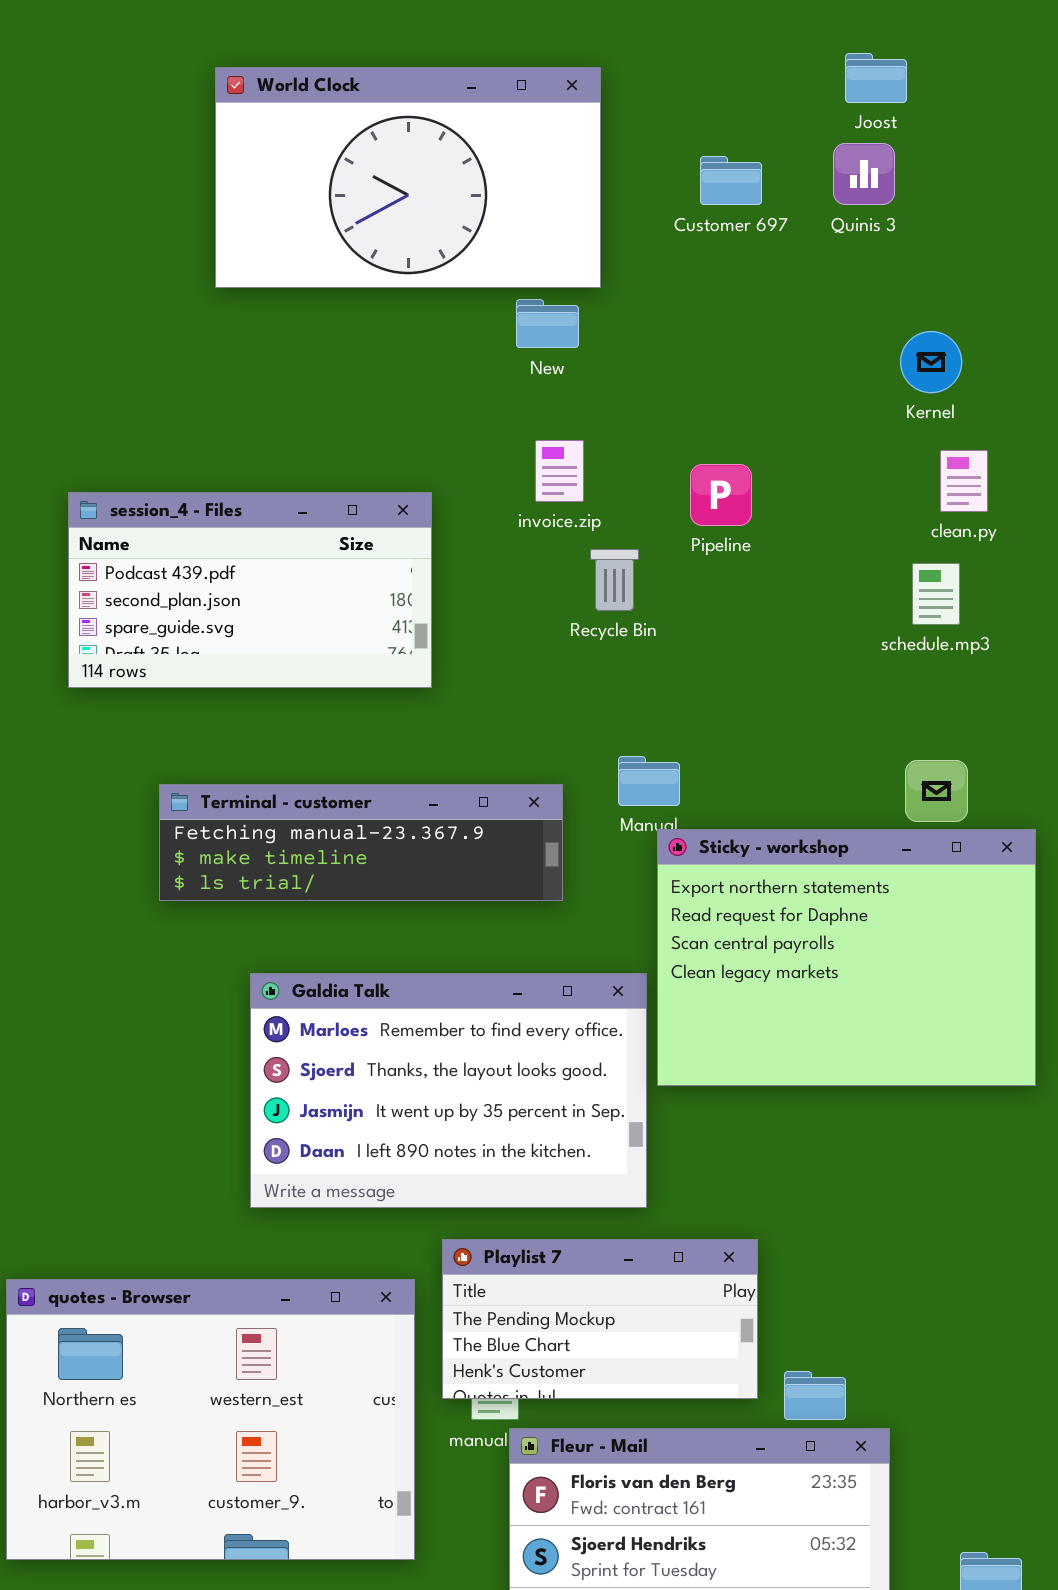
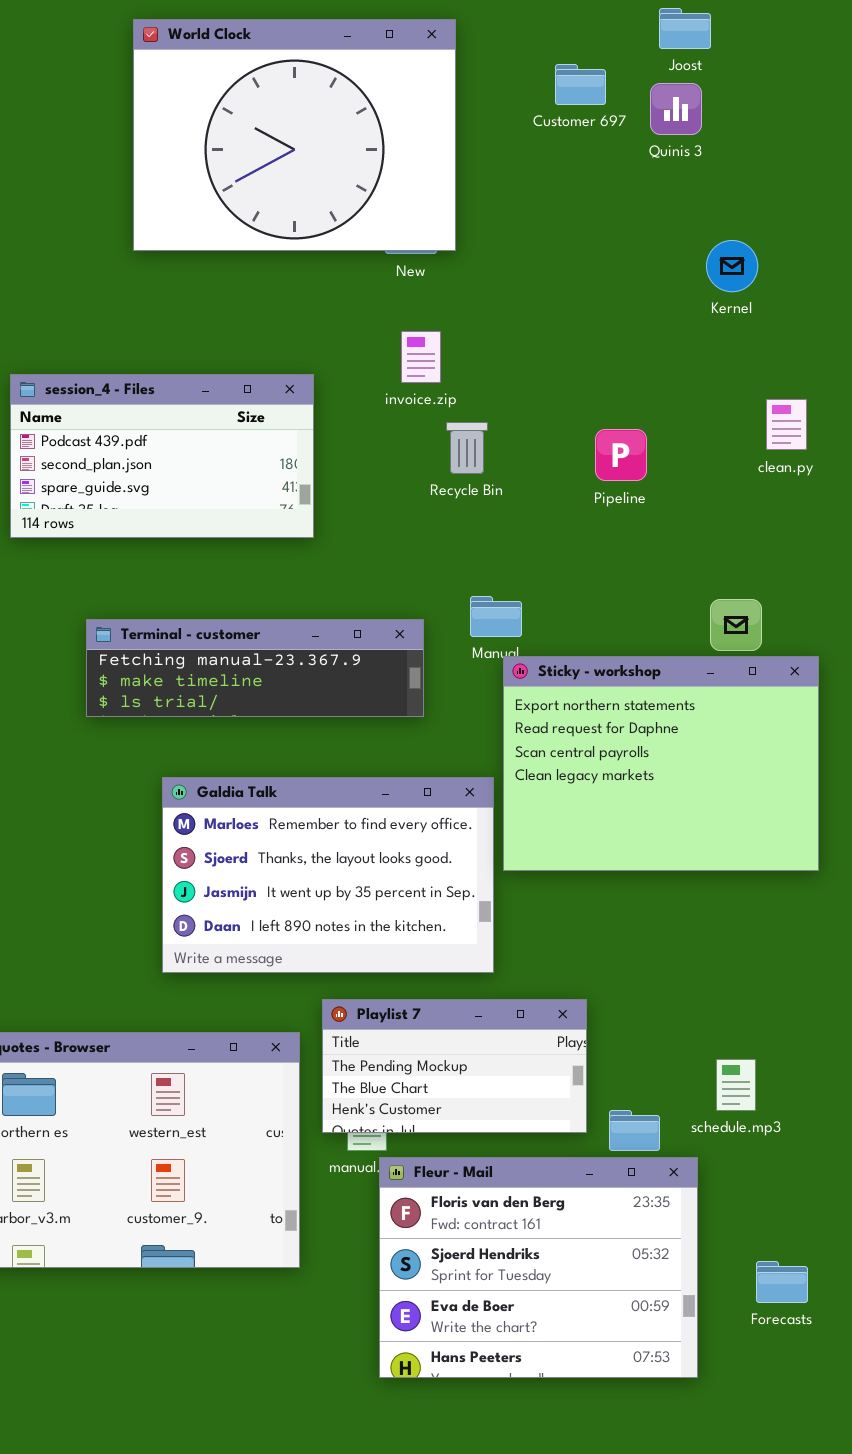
World Clock: [215,67,601,288] -> [133,19,456,251], resized
Customer 697: [700,156,762,205] -> [555,64,606,105], moved
clean.py: [940,450,988,512] -> [766,399,807,450], moved
Pipeline: [690,464,752,526] -> [595,429,647,481], moved
schedule.mp3: [912,563,960,625] -> [716,1059,756,1111], moved

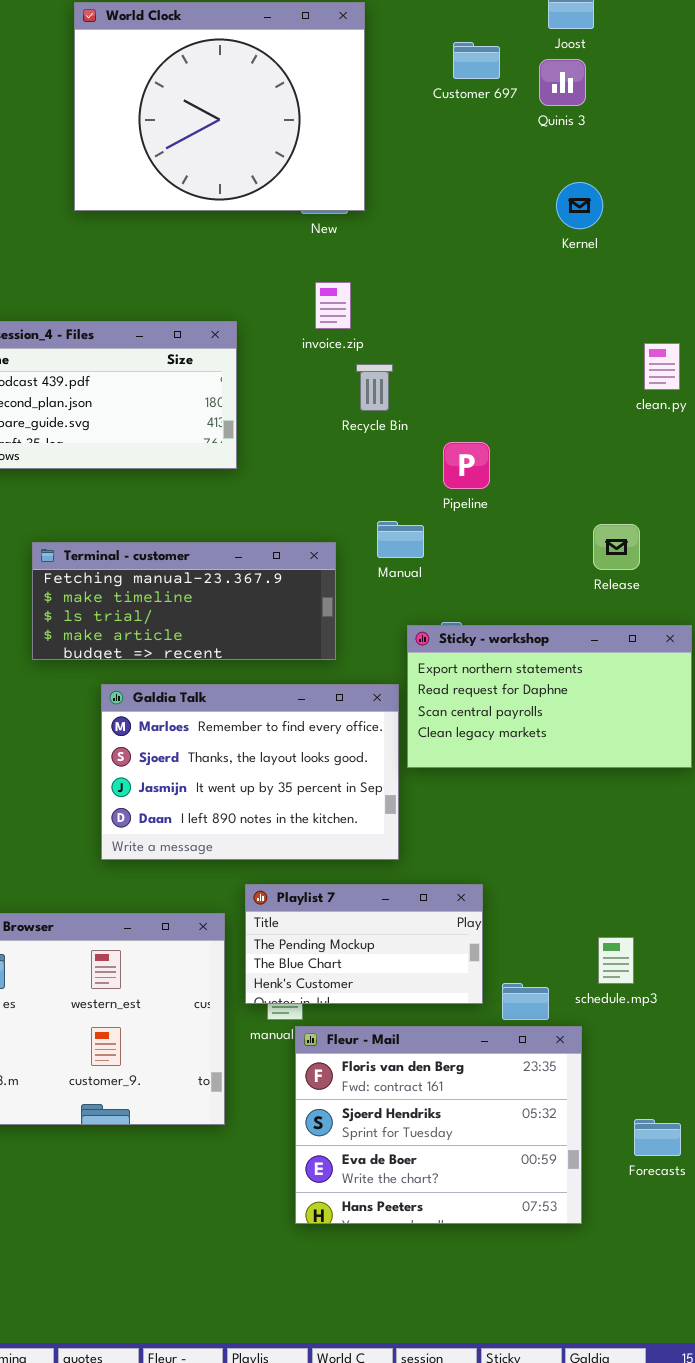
Kernel: [706,240,758,292] -> [556,182,603,229], moved
Pipeline: [595,429,647,481] -> [443,442,490,489], moved
Terminal - customer: [86,619,424,717] -> [32,542,336,660], resized
Sticky - workshop: [503,656,819,871] -> [407,625,692,768], resized

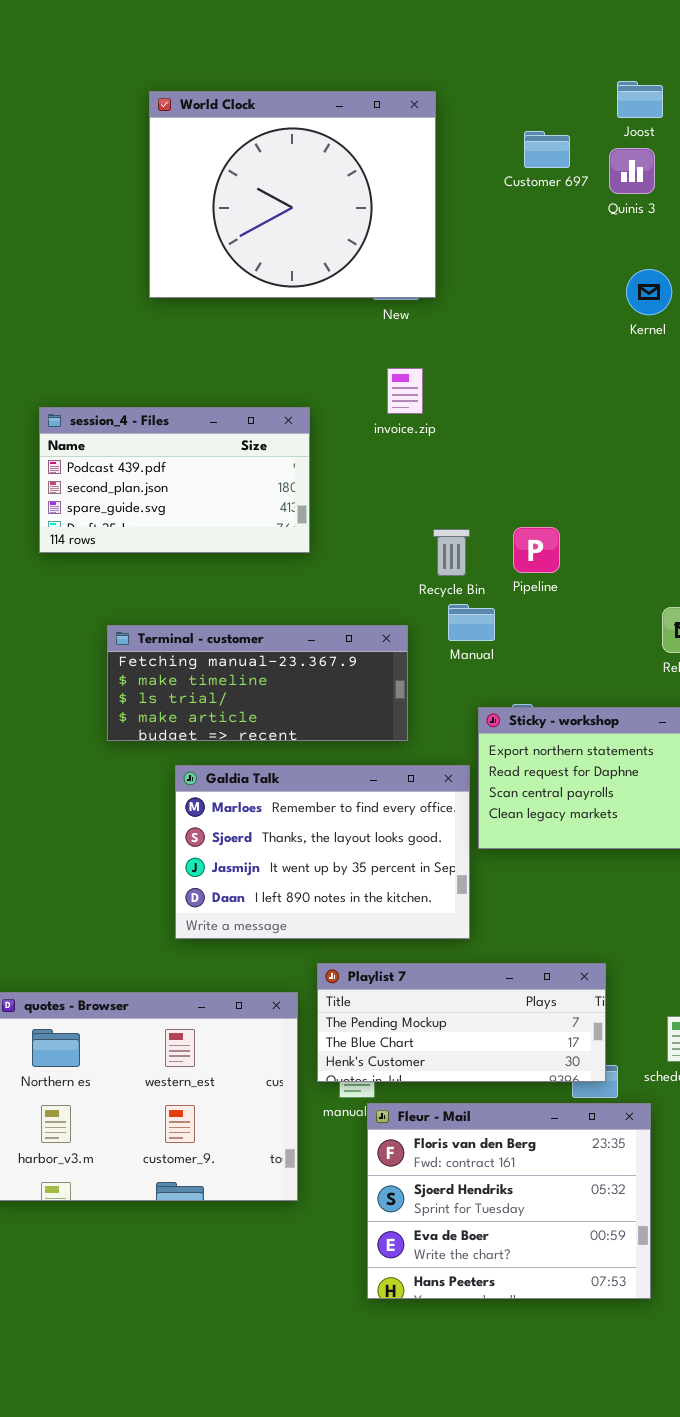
Recycle Bin: [356,364,393,411] -> [433,529,470,576], moved
Playlist 7: [245,884,483,1004] -> [317,963,606,1082], resized

